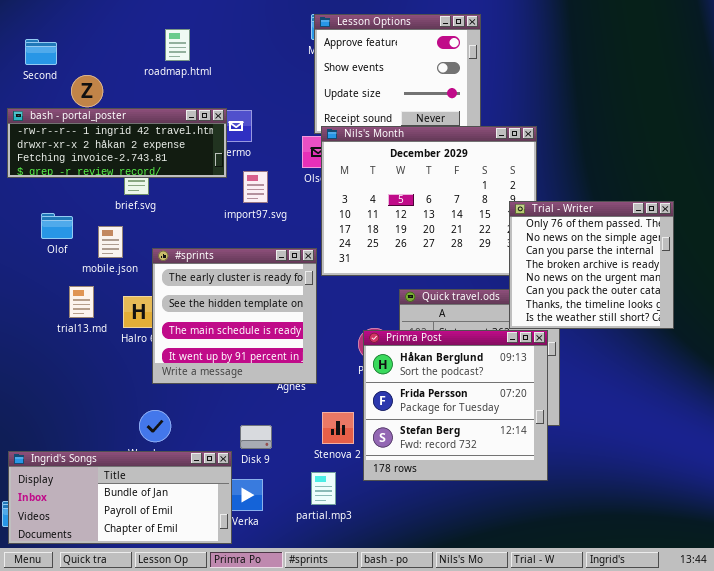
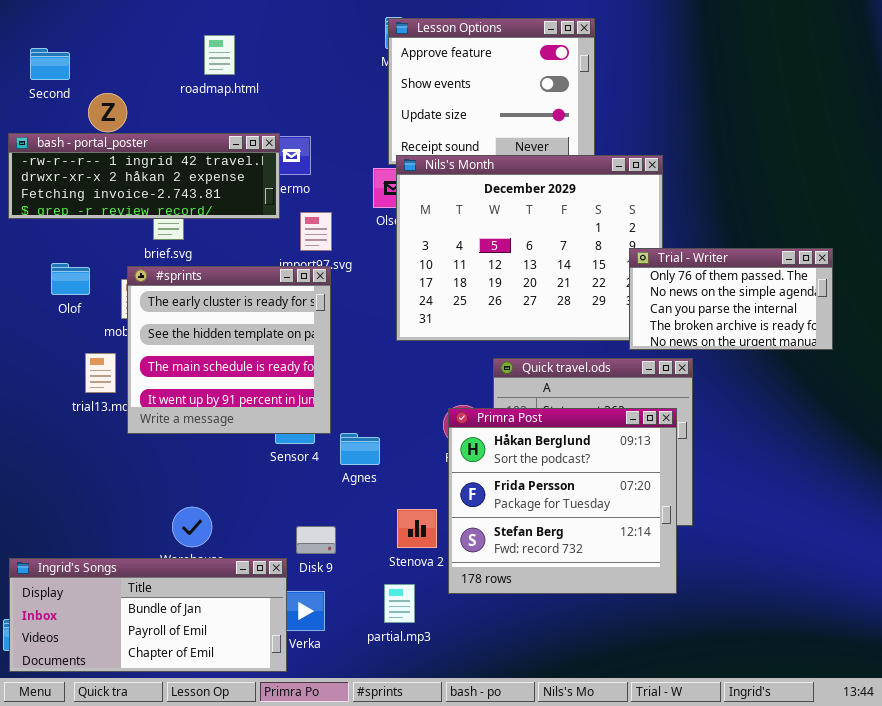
Trial - Writer: [509,201,674,329] -> [629,248,833,350], resized
#sprints: [152,248,317,384] -> [127,266,331,434], moved

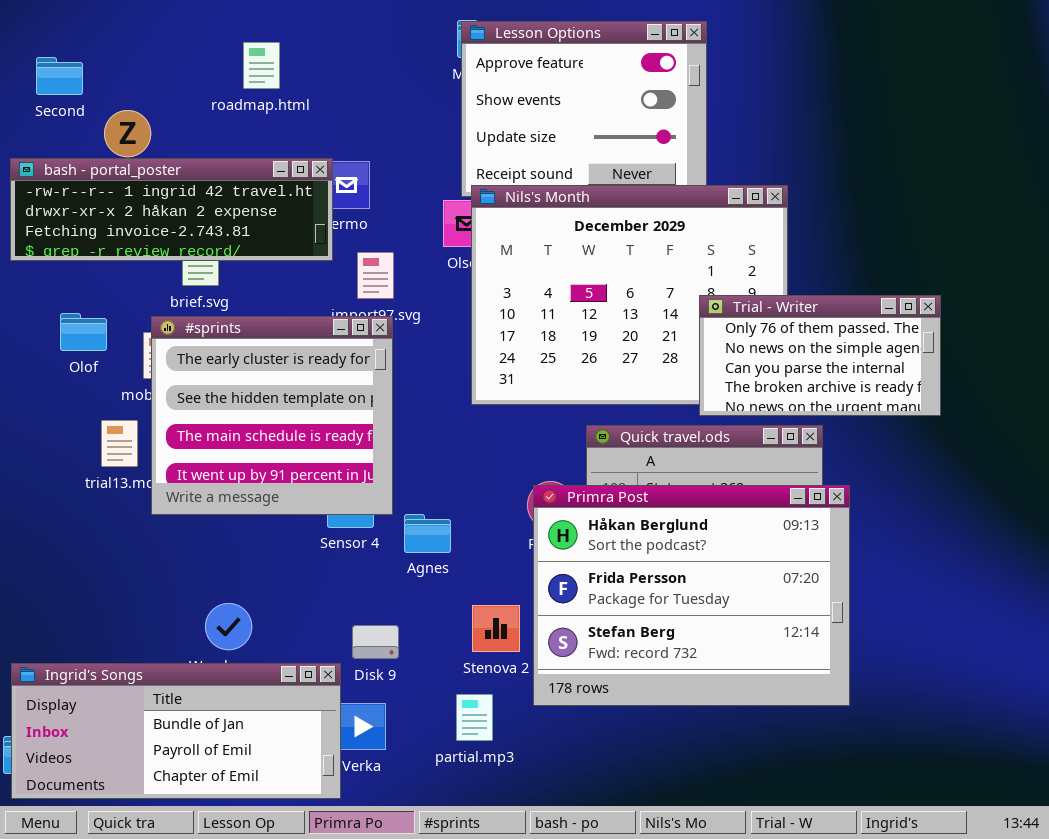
Trial - Writer: [629,248,833,350] -> [699,295,941,416], moved
Primra Post: [448,408,677,594] -> [533,485,850,706], resized

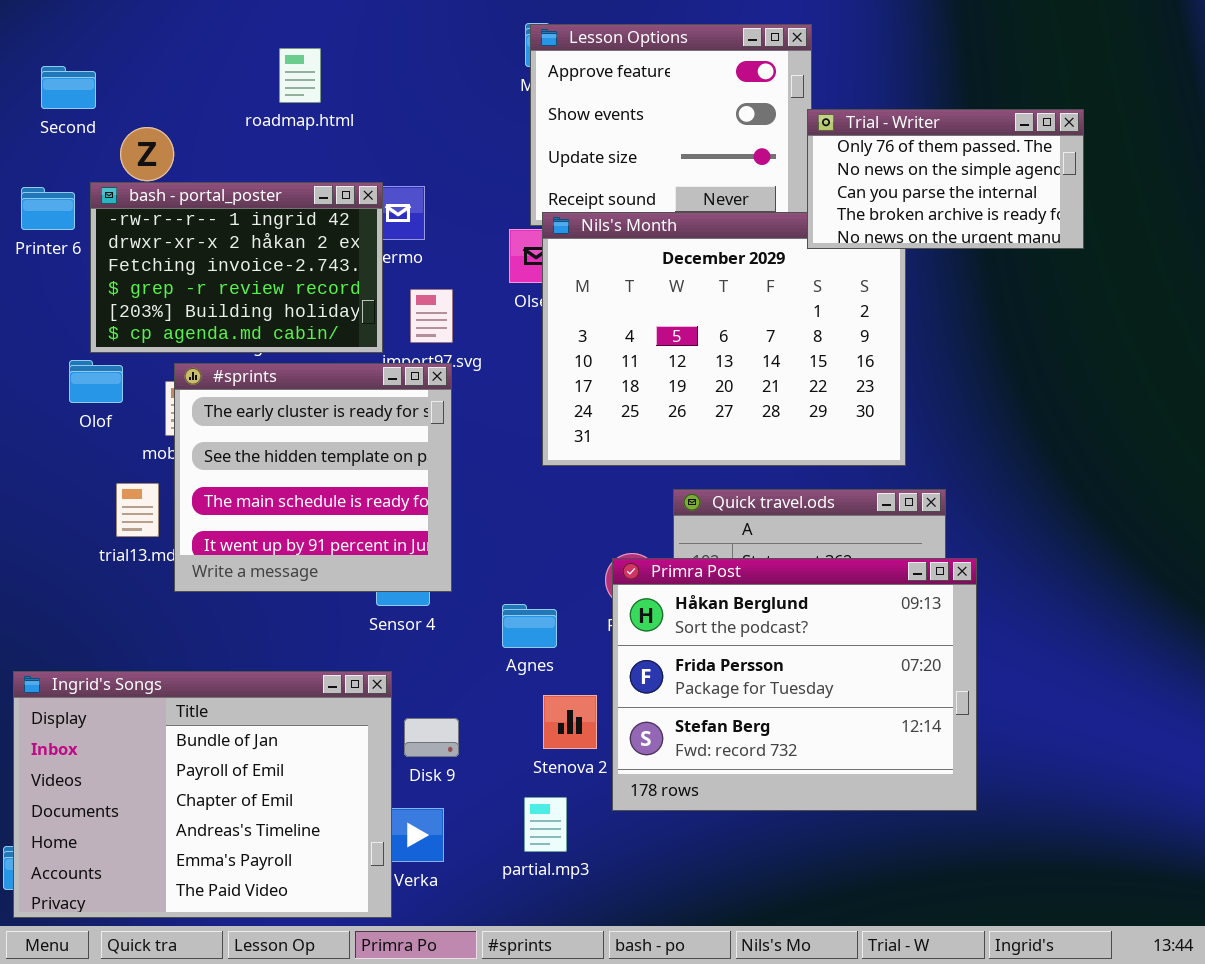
bash - portal_poster: [10,158,333,261] -> [90,182,383,353], resized
Trial - Writer: [699,295,941,416] -> [807,109,1084,249], moved
Agnes: [404,514,451,553] -> [502,604,557,648], moved
Ingrid's Songs: [11,663,341,799] -> [13,671,392,918], resized

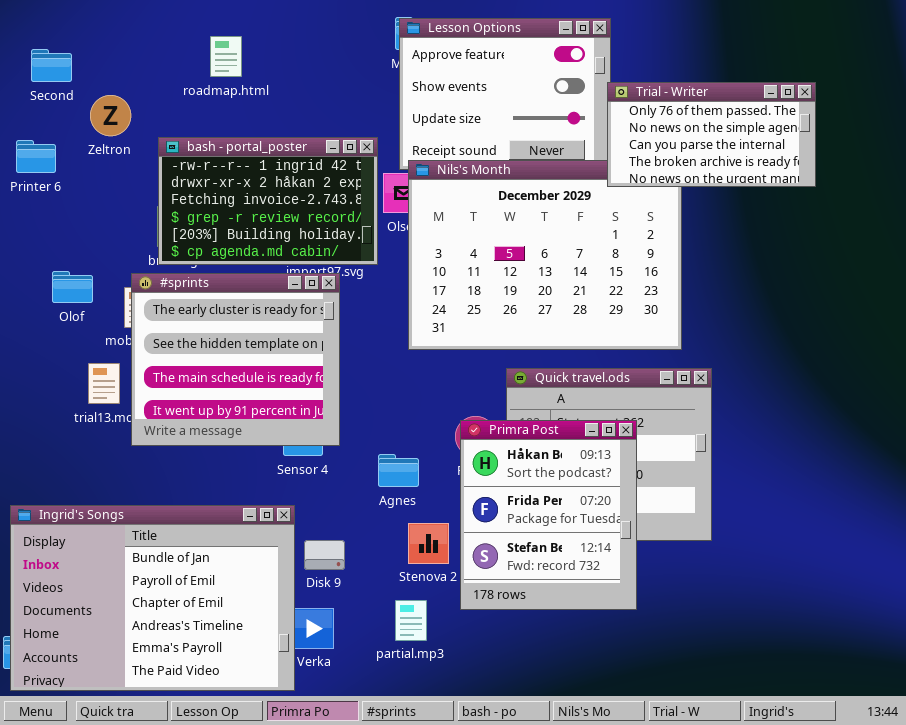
bash - portal_poster: [90,182,383,353] -> [158,137,378,265], moved
Primra Post: [612,558,977,811] -> [460,420,637,610], resized

